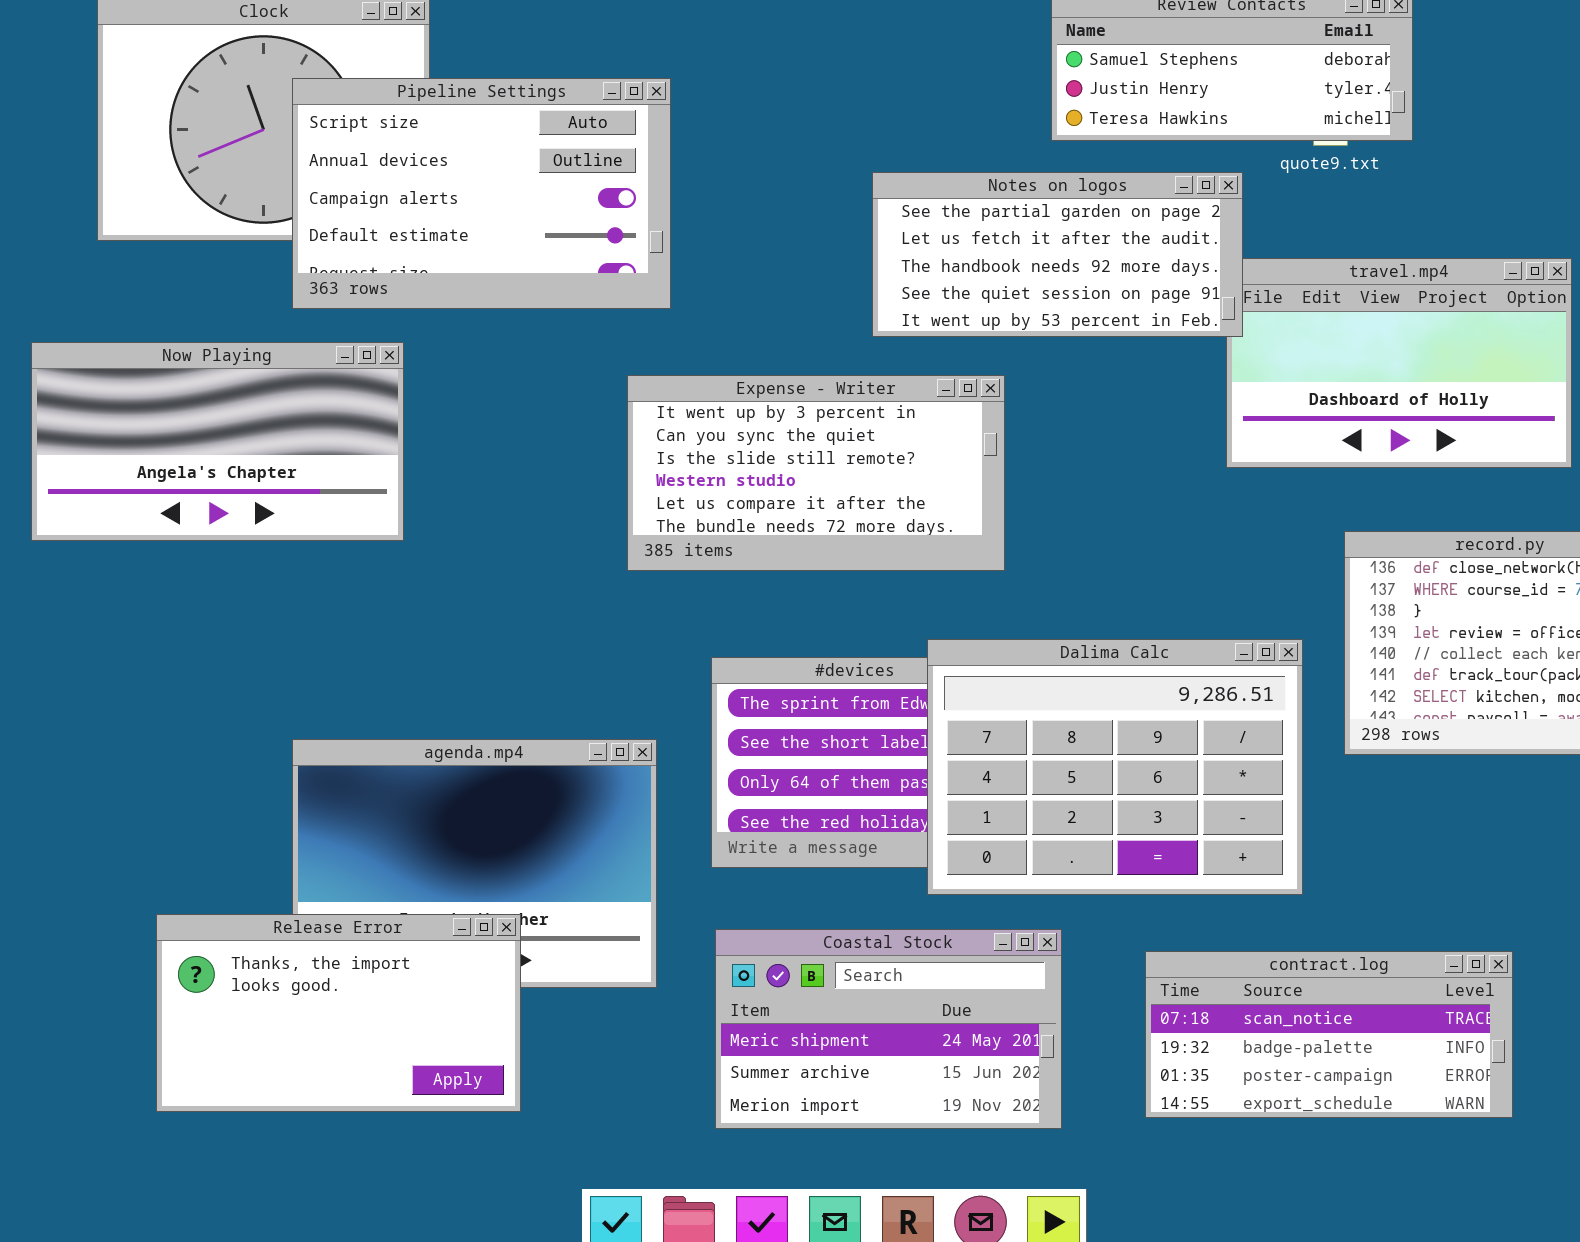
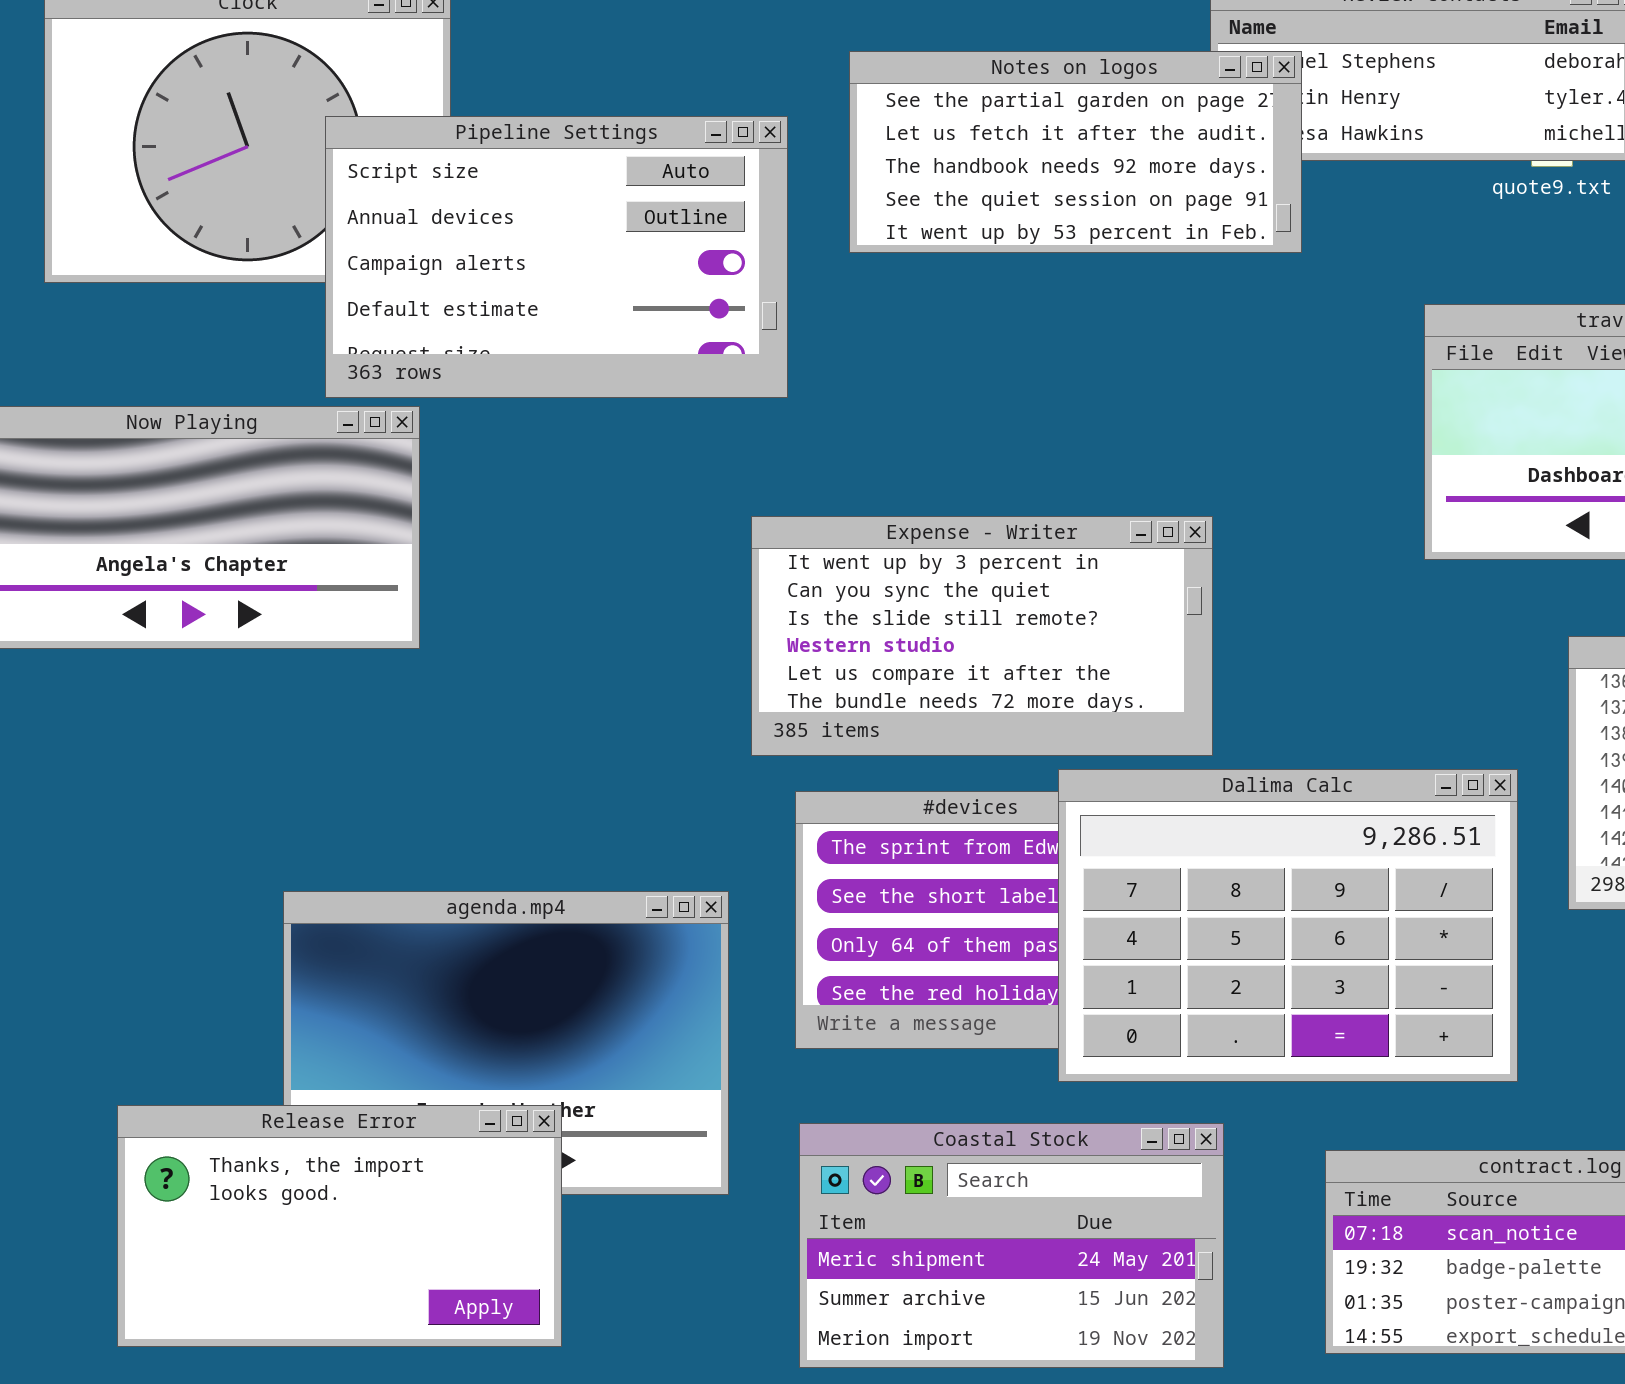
Pipeline Settings: [292,78,671,309] -> [325,116,788,398], moved
Notes on logos: [872,172,1243,337] -> [849,51,1302,253], moved
Expense - Writer: [627,375,1005,571] -> [751,516,1213,756], moved

